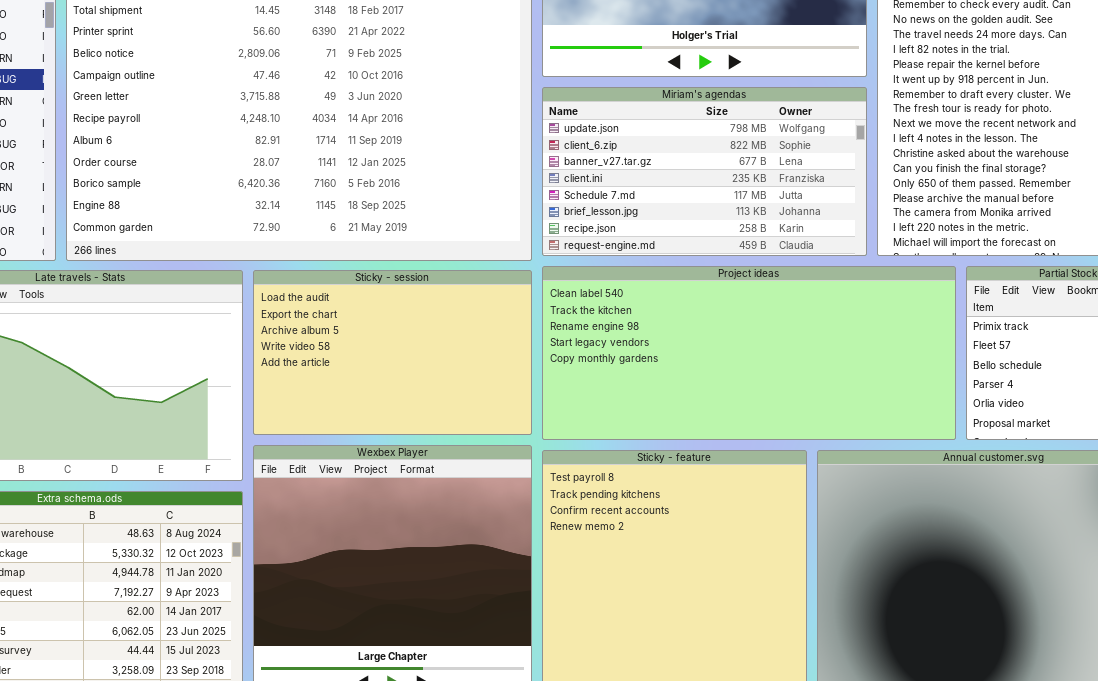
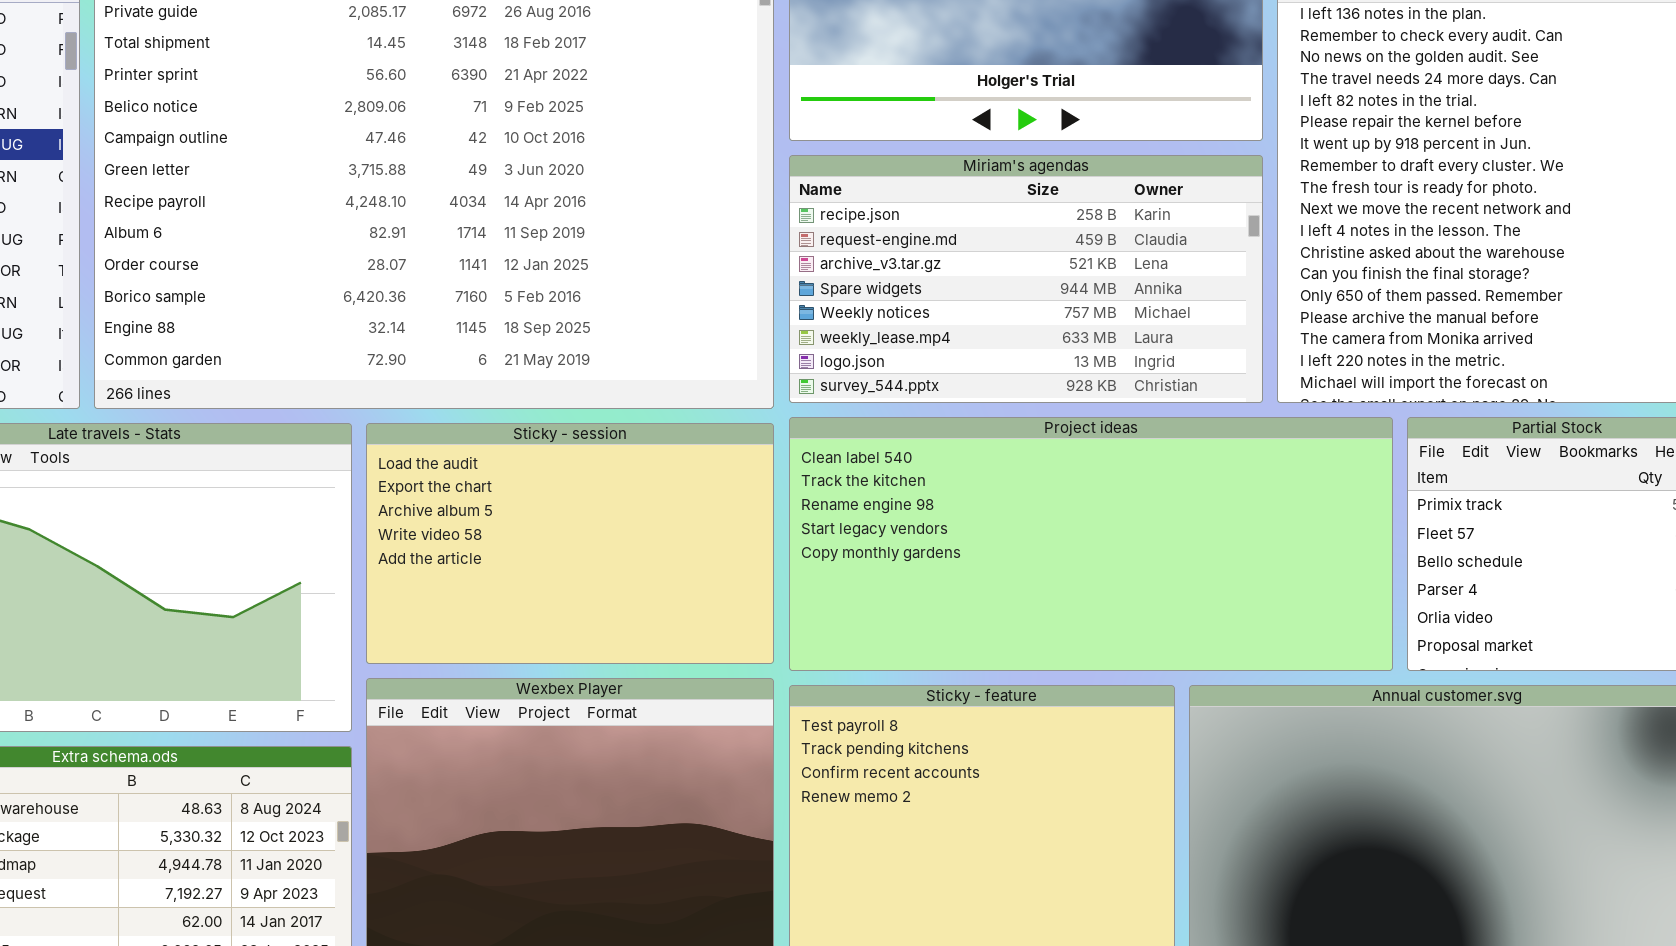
Miriam's agendas: [542,87,867,256] -> [789,155,1263,403], scrolled down 6 rows

